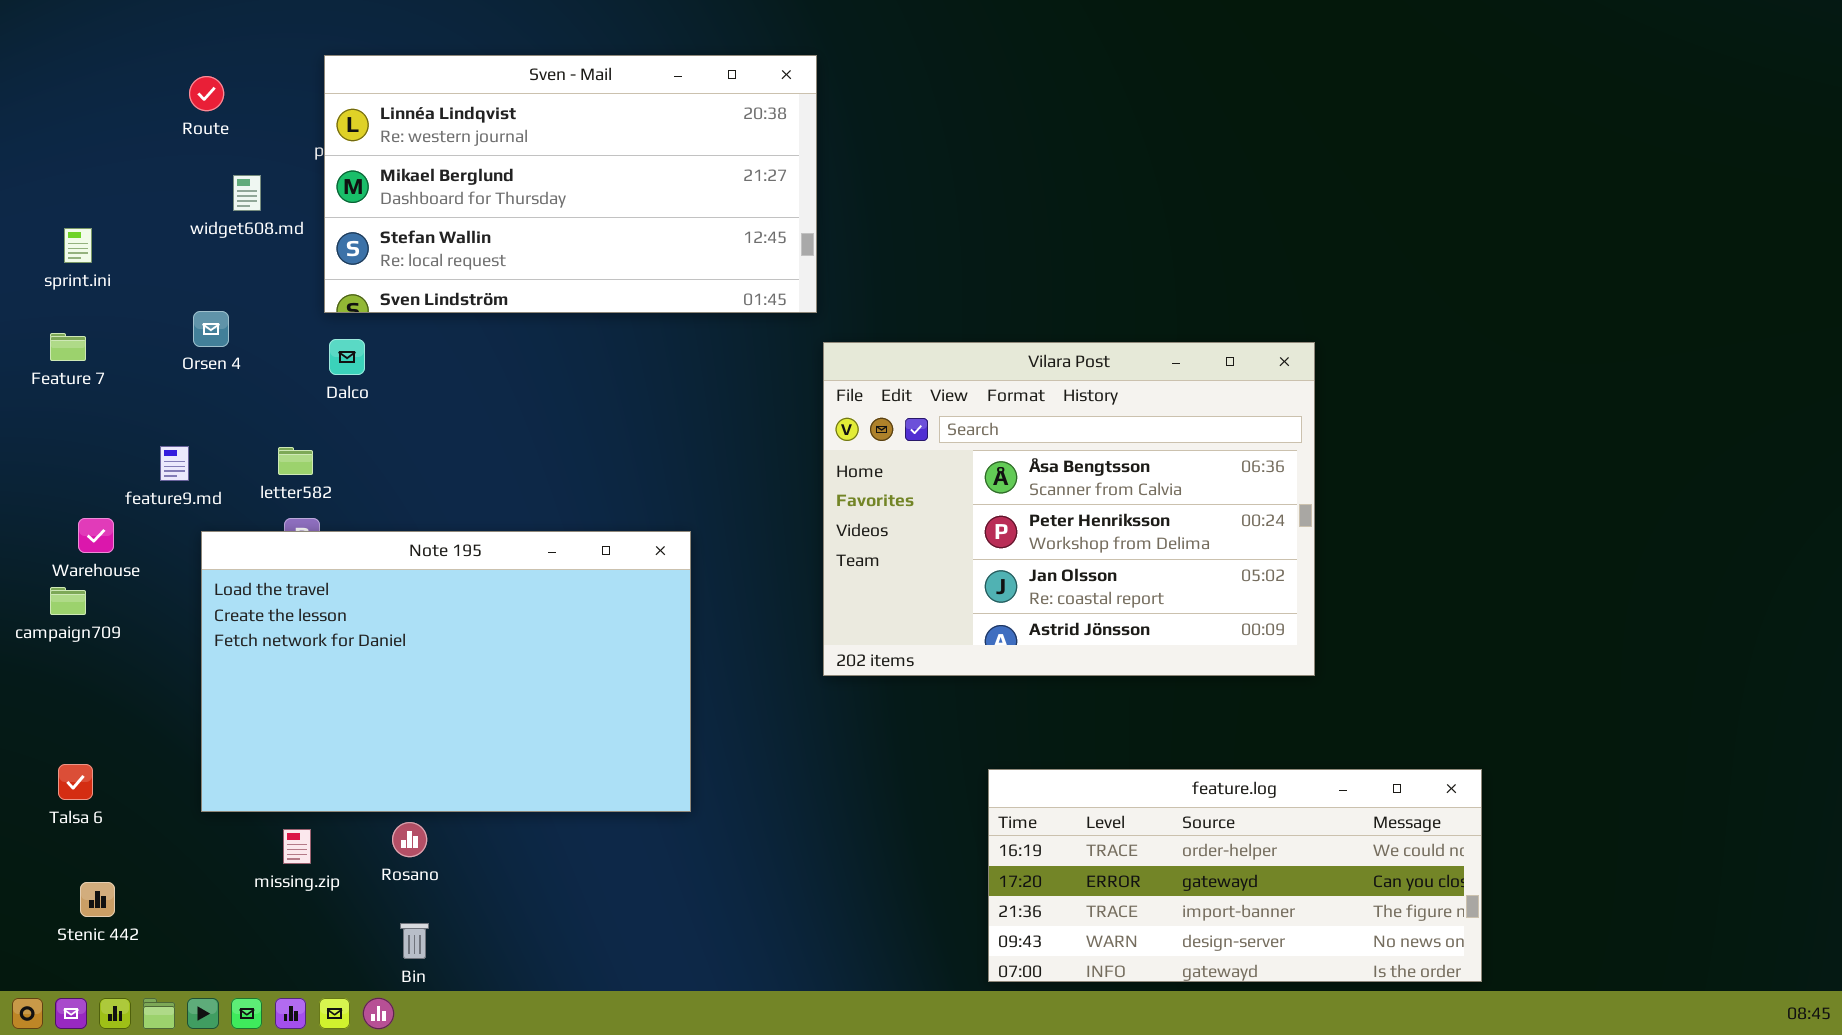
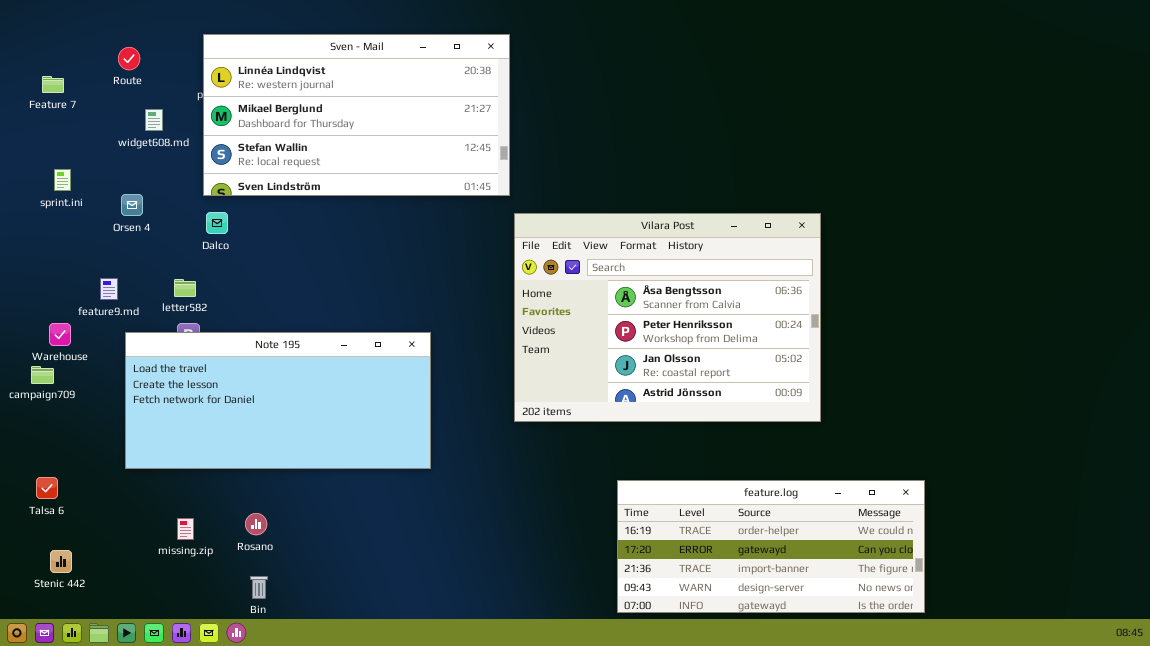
sprint.ini: [64,228,92,263] -> [54,169,71,191], moved
Feature 7: [50,333,86,361] -> [42,76,64,93], moved
Note 195: [201,531,691,812] -> [125,332,431,469], resized

